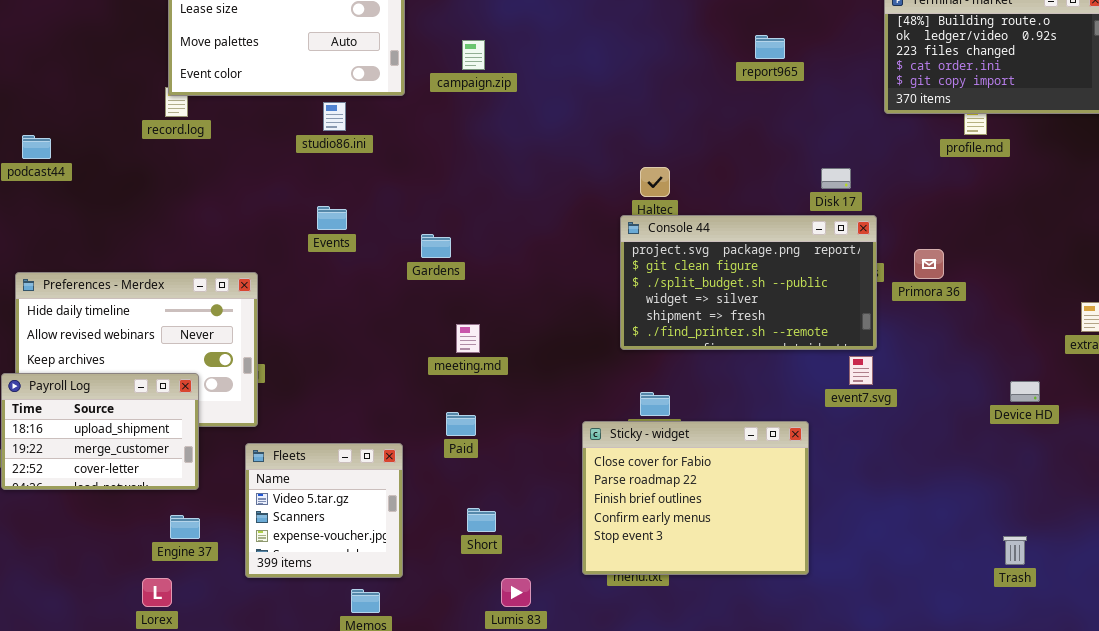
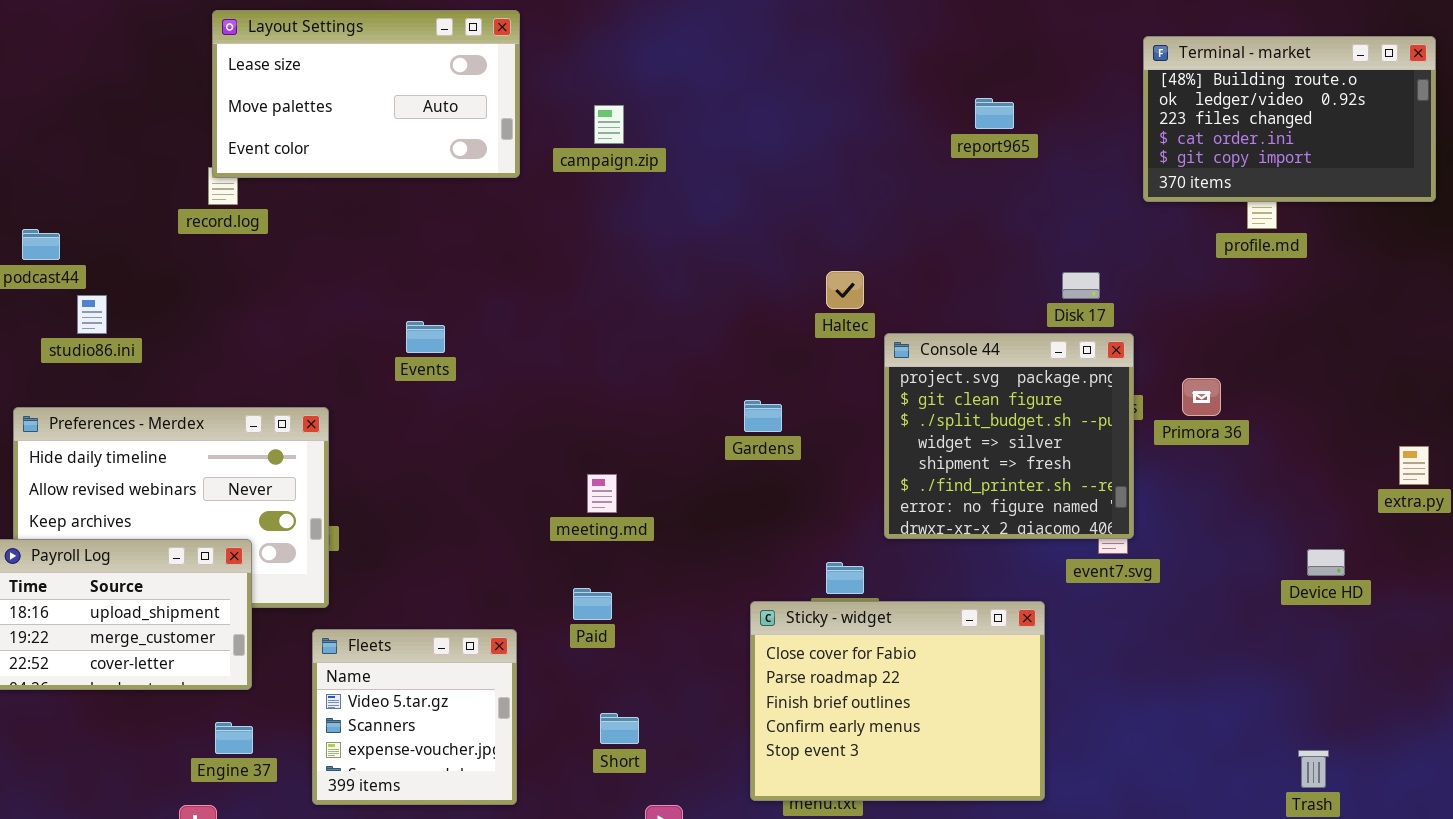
studio86.ini: [323,102,346,131] -> [77,295,107,334], moved
Console 44: [620,215,877,350] -> [884,333,1134,539], resized
Gardens: [421,234,451,258] -> [744,400,782,432], moved

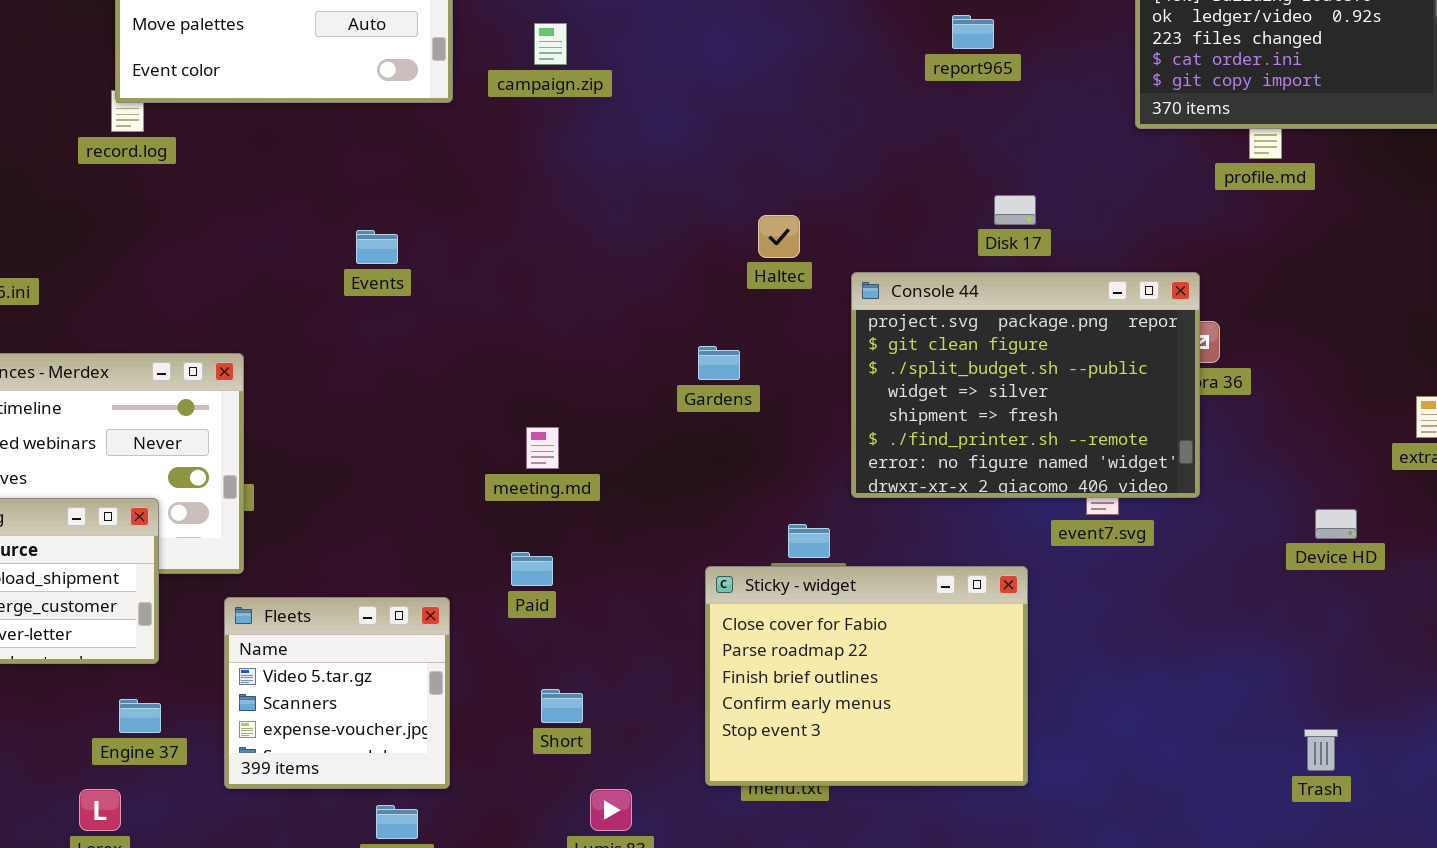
Haltec: [826,271,864,309] -> [758,215,800,258], moved
Disk 17: [1062,272,1100,299] -> [994,195,1036,225], moved
Events: [406,321,445,353] -> [356,230,398,264], moved
Console 44: [884,333,1134,539] -> [851,272,1200,498], resized

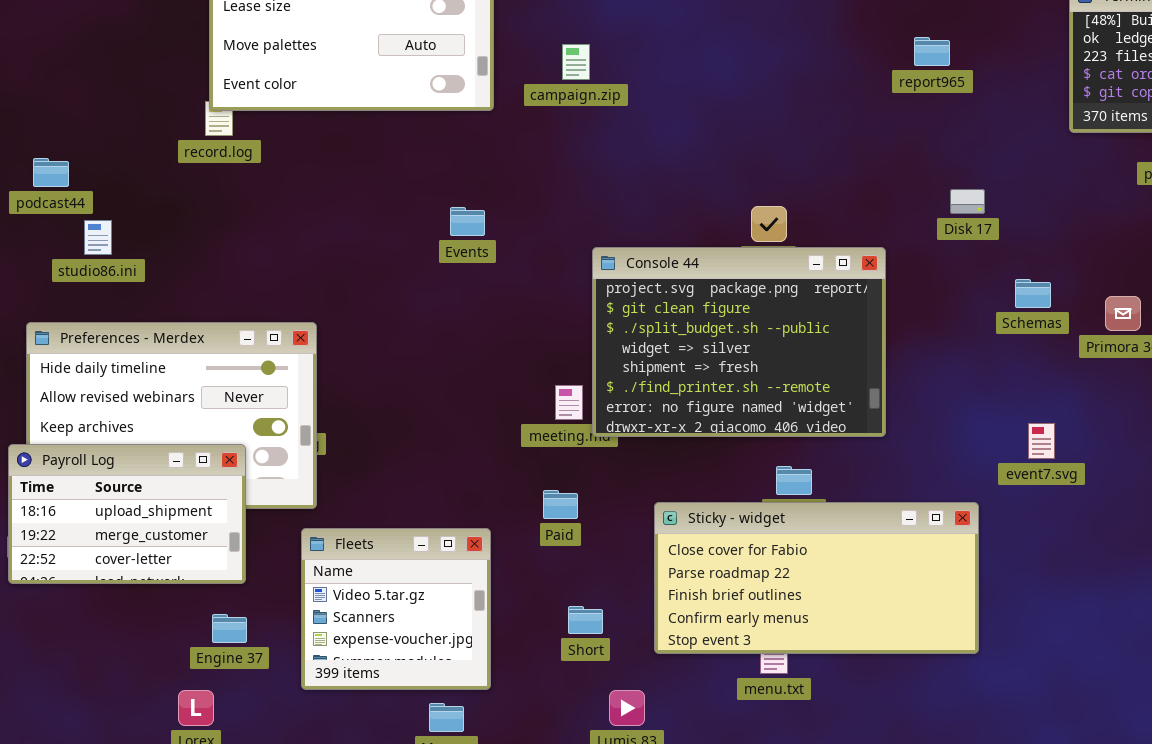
Events: [356,230,398,264] -> [450,207,485,236], moved
Console 44: [851,272,1200,498] -> [592,247,886,437], moved
Sticky - widget: [705,566,1028,786] -> [654,502,979,654], resized

